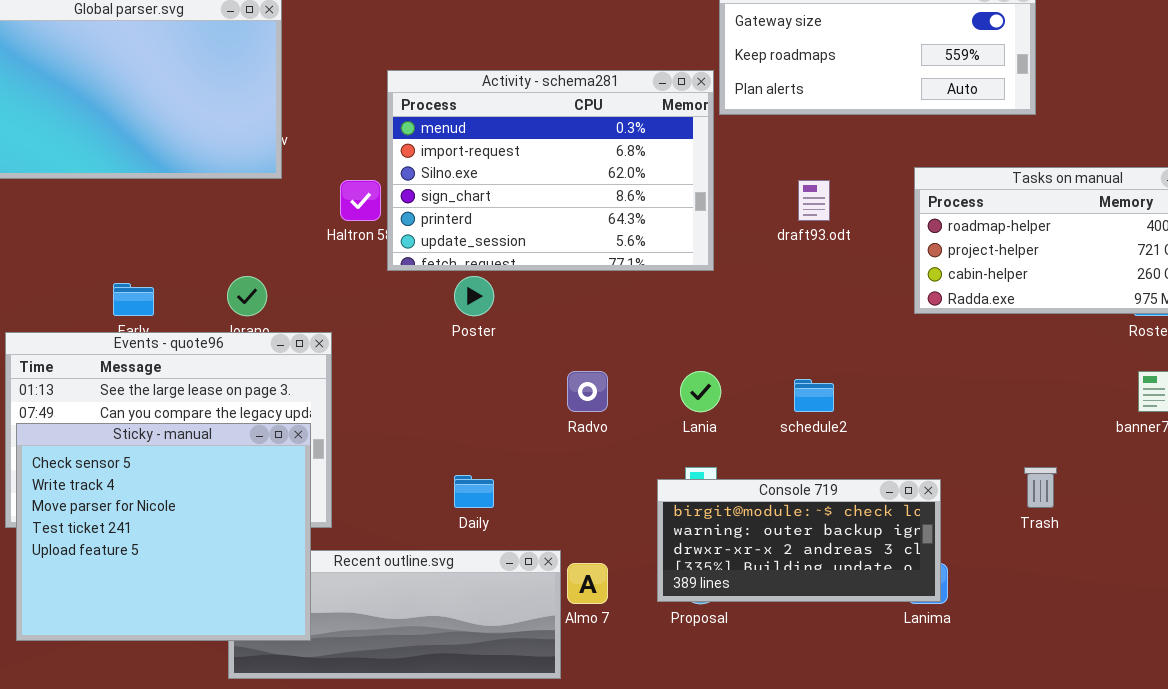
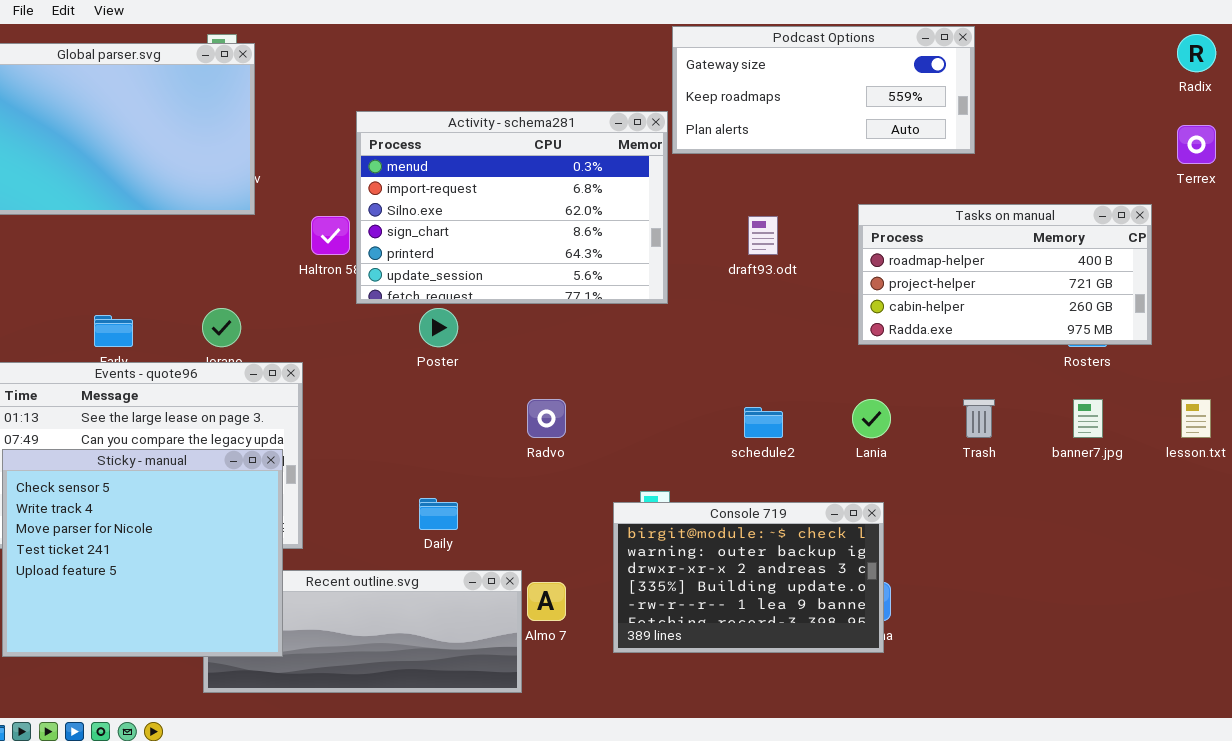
Lania: [680,371,721,412] -> [852,399,891,438], moved
Trash: [1024,467,1057,508] -> [963,399,995,438], moved
Console 719: [657,479,941,602] -> [613,502,884,653], resized

